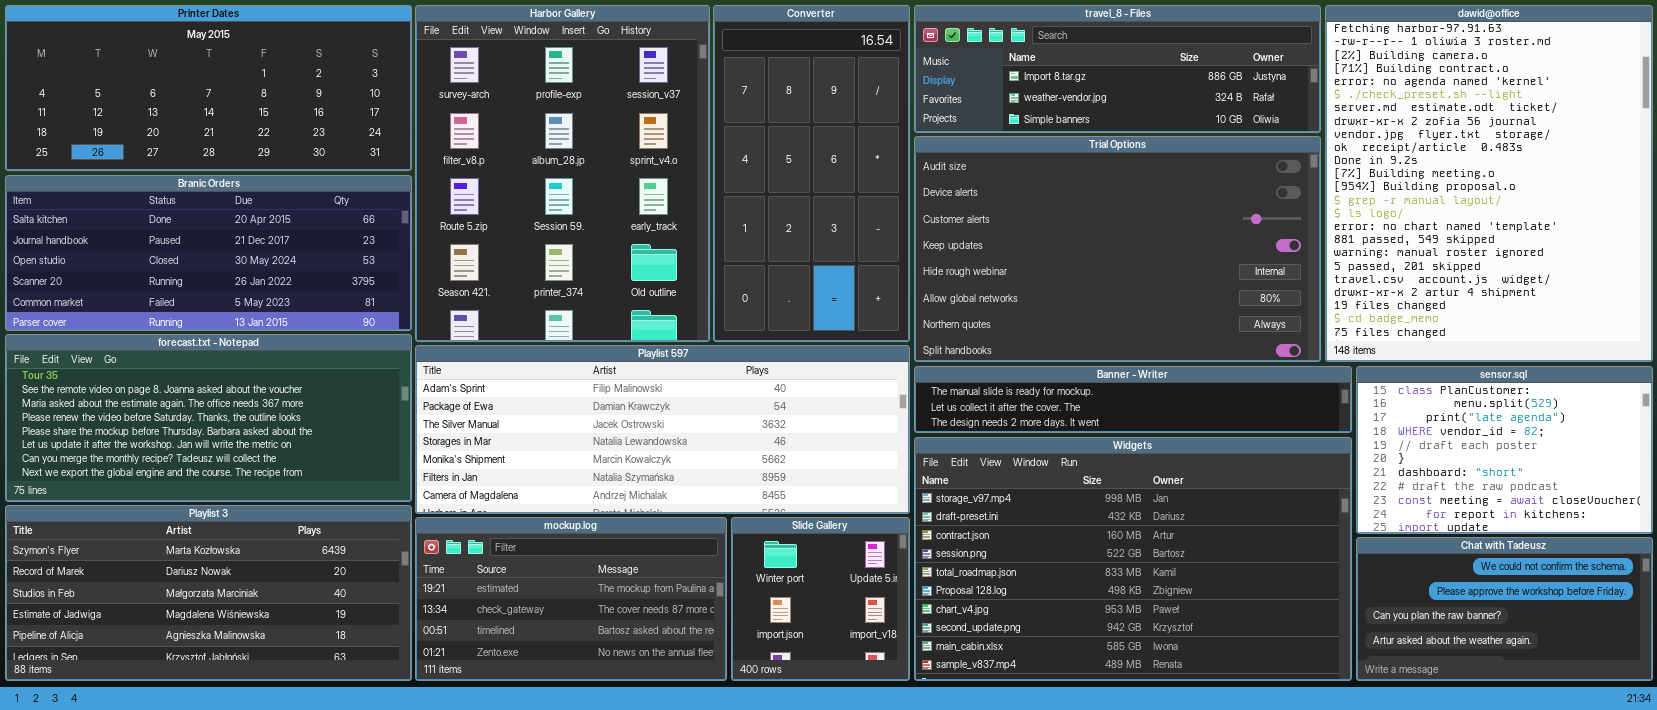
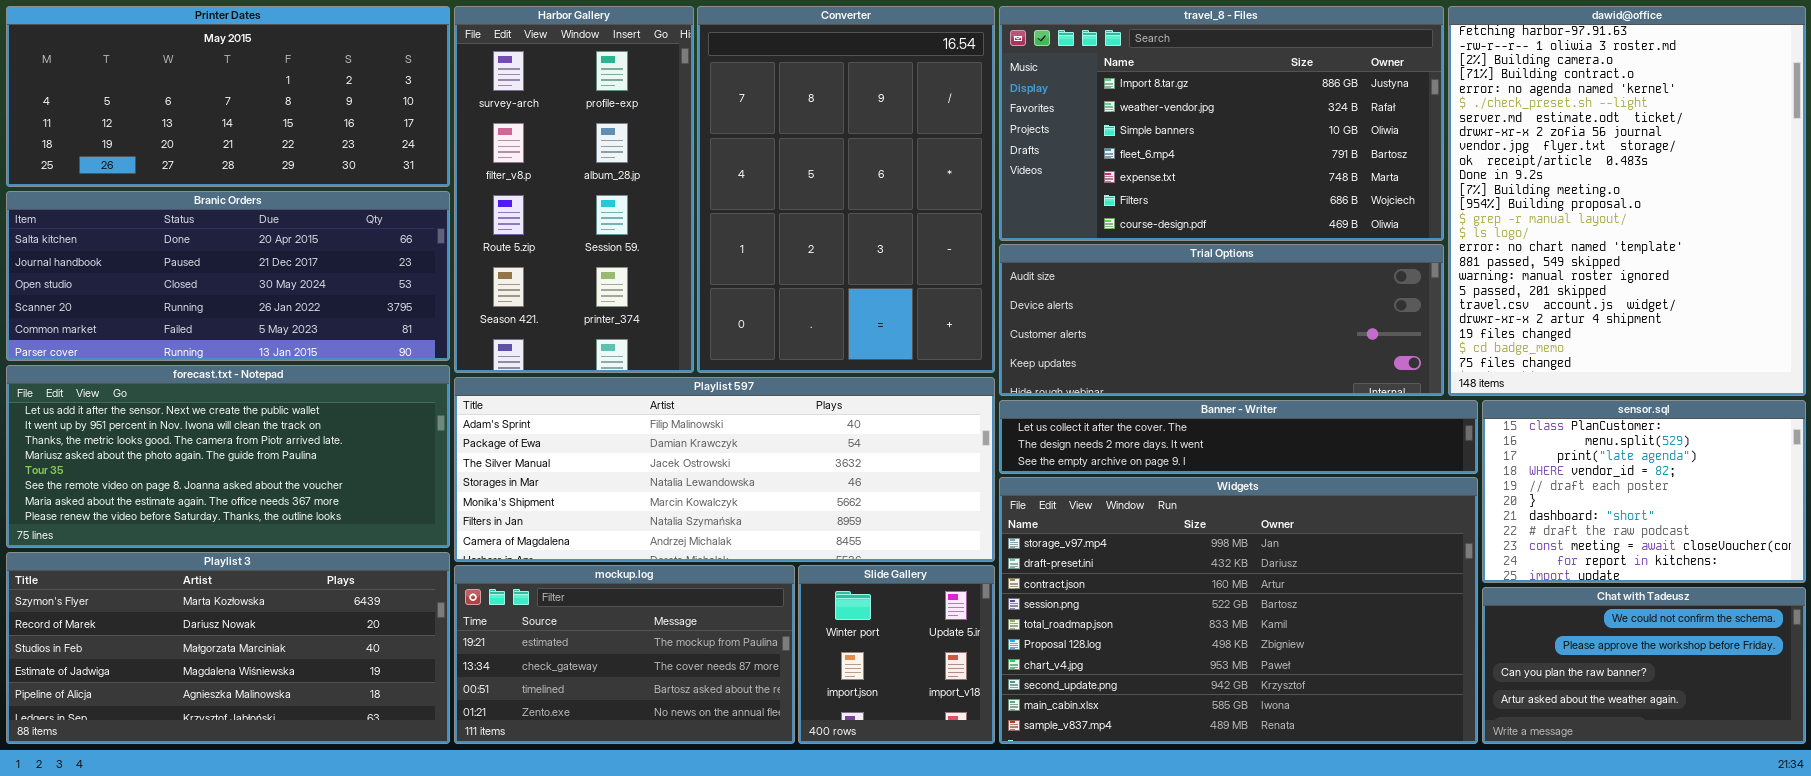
Harbor Gallery: [415,5,710,342] -> [454,6,694,373], resized
Converter: [713,5,910,342] -> [697,6,995,373], resized
travel_8 - Files: [914,5,1321,133] -> [999,6,1444,241], resized
Trial Options: [914,136,1321,362] -> [999,244,1444,396], resized
forecast.txt - Notepad: [5,334,412,502] -> [6,365,450,548], scrolled up 4 rows
Banner - Writer: [914,366,1352,433] -> [999,400,1478,474], scrolled down 1 row

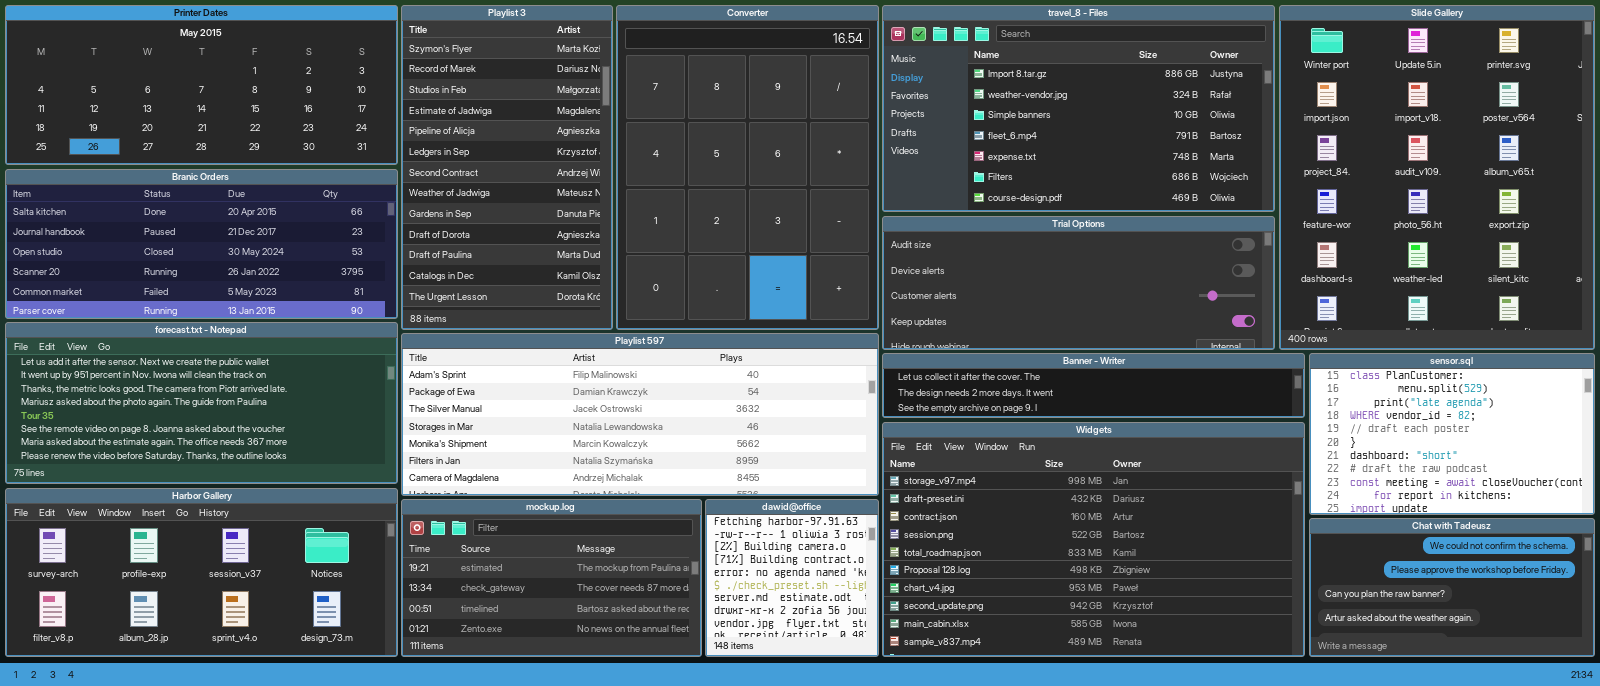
Harbor Gallery: [454,6,694,373] -> [5,488,398,657], moved, resized
dawid@office: [1448,6,1806,396] -> [705,499,879,657], moved, resized
Playlist 3: [6,552,450,744] -> [401,5,613,330], moved, resized
Slide Gallery: [798,565,995,744] -> [1279,5,1595,350], moved, resized

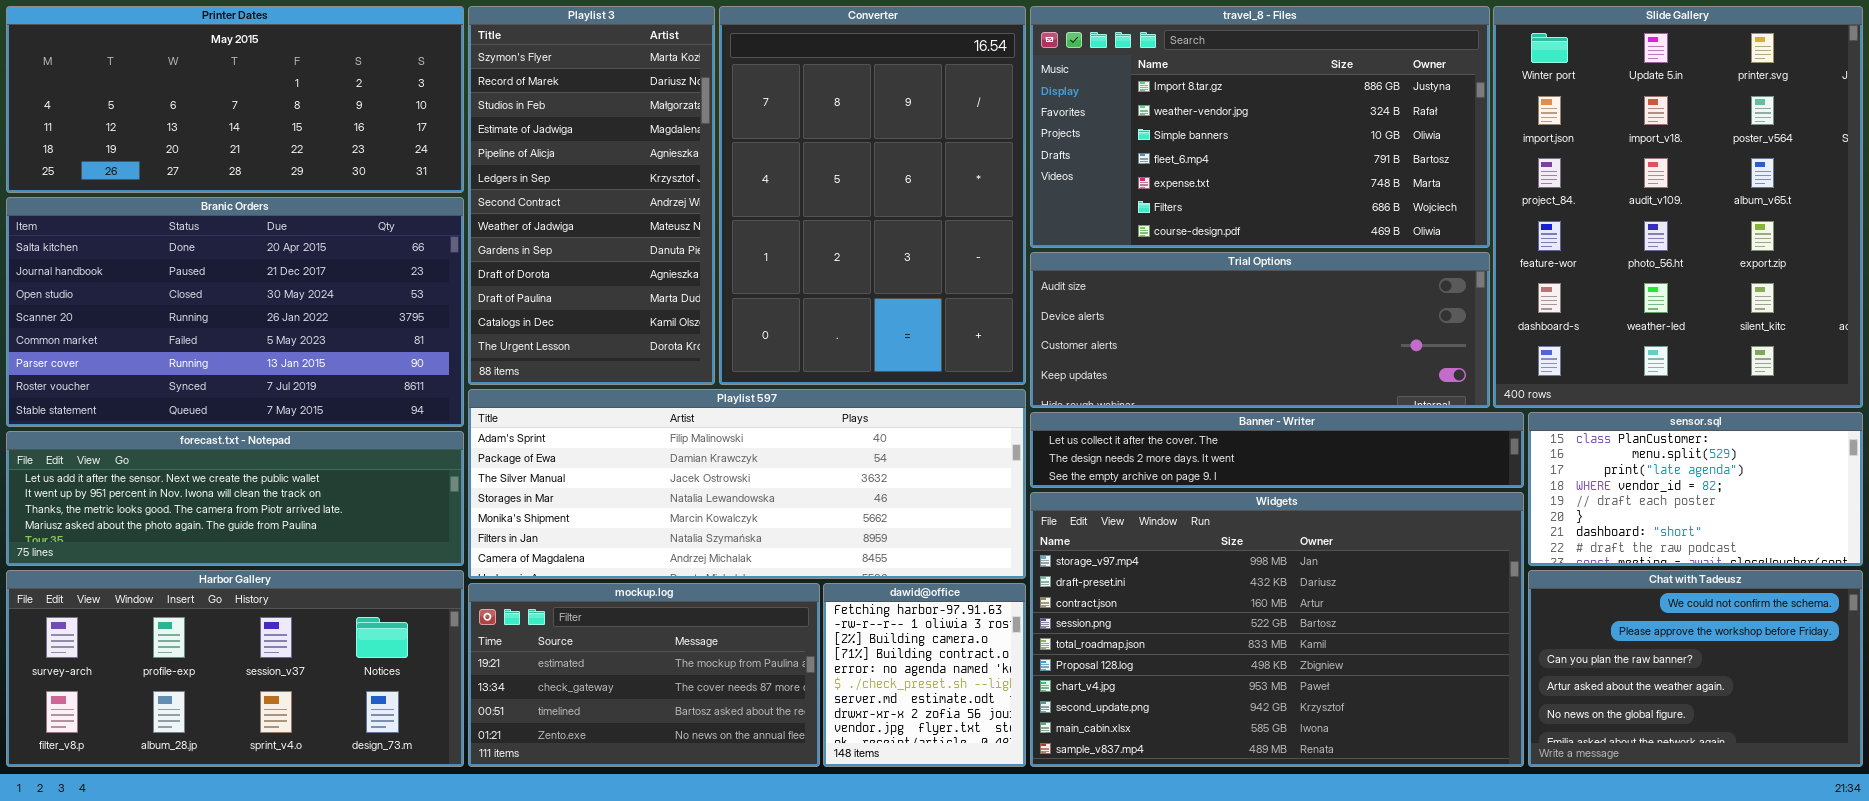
Branic Orders: [5,169,398,319] -> [6,197,464,427], resized
forecast.txt - Notepad: [5,322,398,484] -> [6,431,464,566], resized
sensor.sql: [1309,353,1595,515] -> [1528,412,1863,566], resized
Chat with Tadeusz: [1309,518,1595,657] -> [1528,570,1863,767], resized

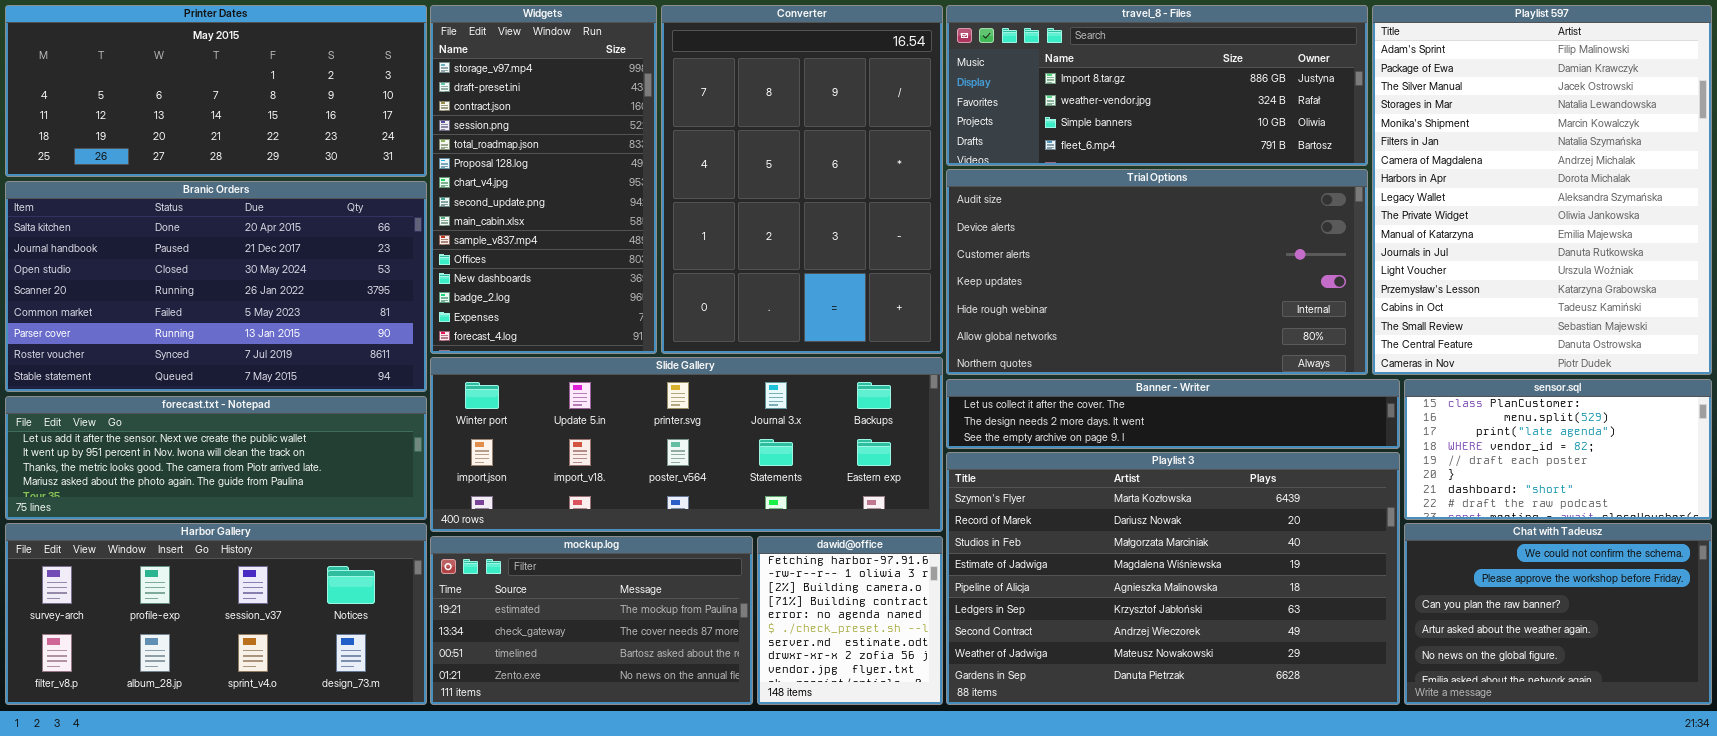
Playlist 3: [468,6,715,385] -> [946,452,1400,705], moved, resized
travel_8 - Files: [1030,6,1490,248] -> [946,5,1368,166], resized
Slide Gallery: [1493,6,1863,408] -> [430,357,943,532], moved, resized
Trial Options: [1030,252,1490,408] -> [946,169,1368,375], resized
Playlist 597: [468,389,1026,579] -> [1372,5,1712,375], moved, resized
Widgets: [1030,492,1524,767] -> [430,5,657,354], moved, resized

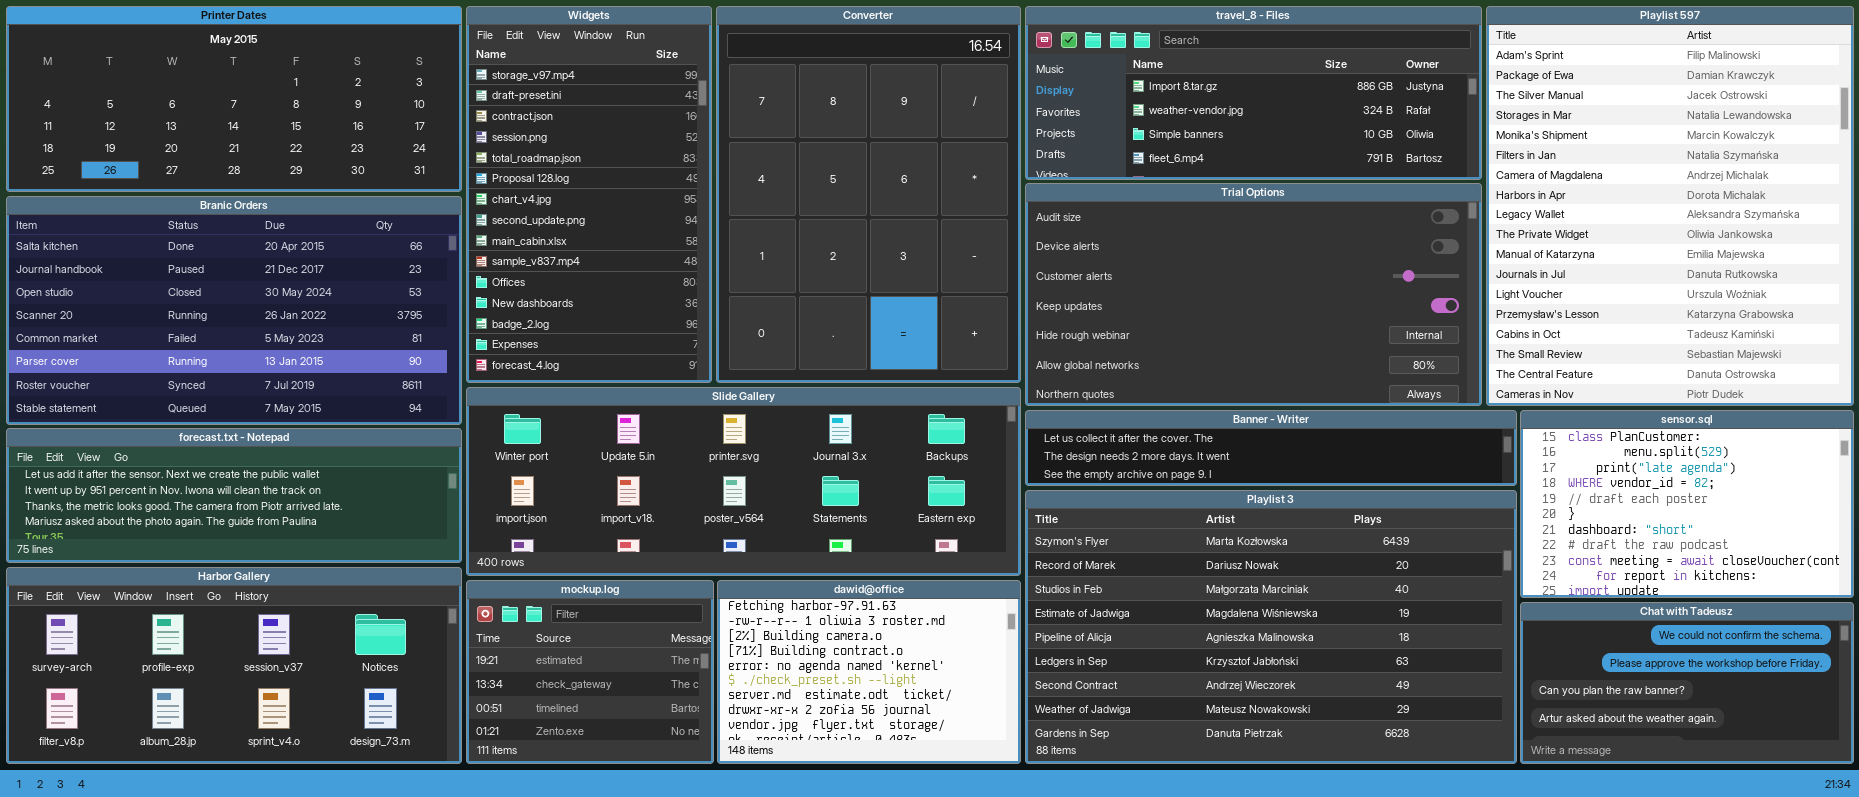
sensor.sql: [1404,379,1712,520] -> [1520,410,1854,598], resized
Chat with Tadeusz: [1404,523,1712,705] -> [1520,602,1854,764], resized
mockup.log: [430,536,753,705] -> [466,580,714,764], resized
dawid@office: [757,536,943,705] -> [717,580,1021,764], resized

